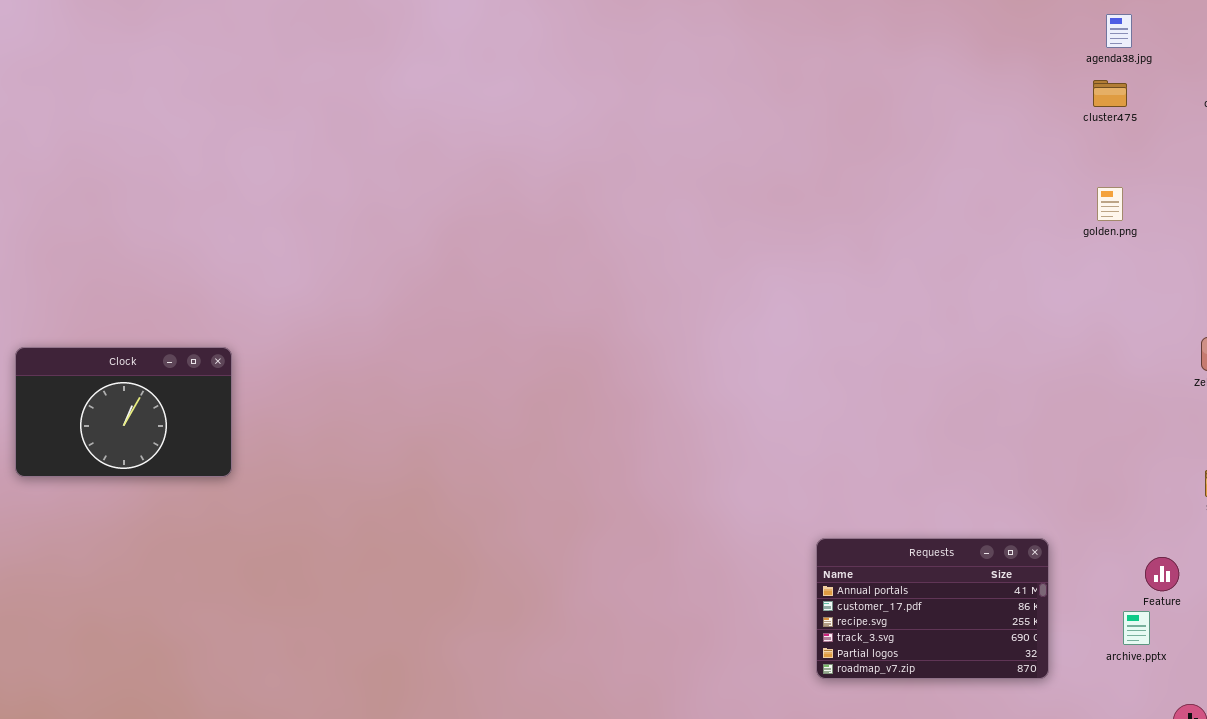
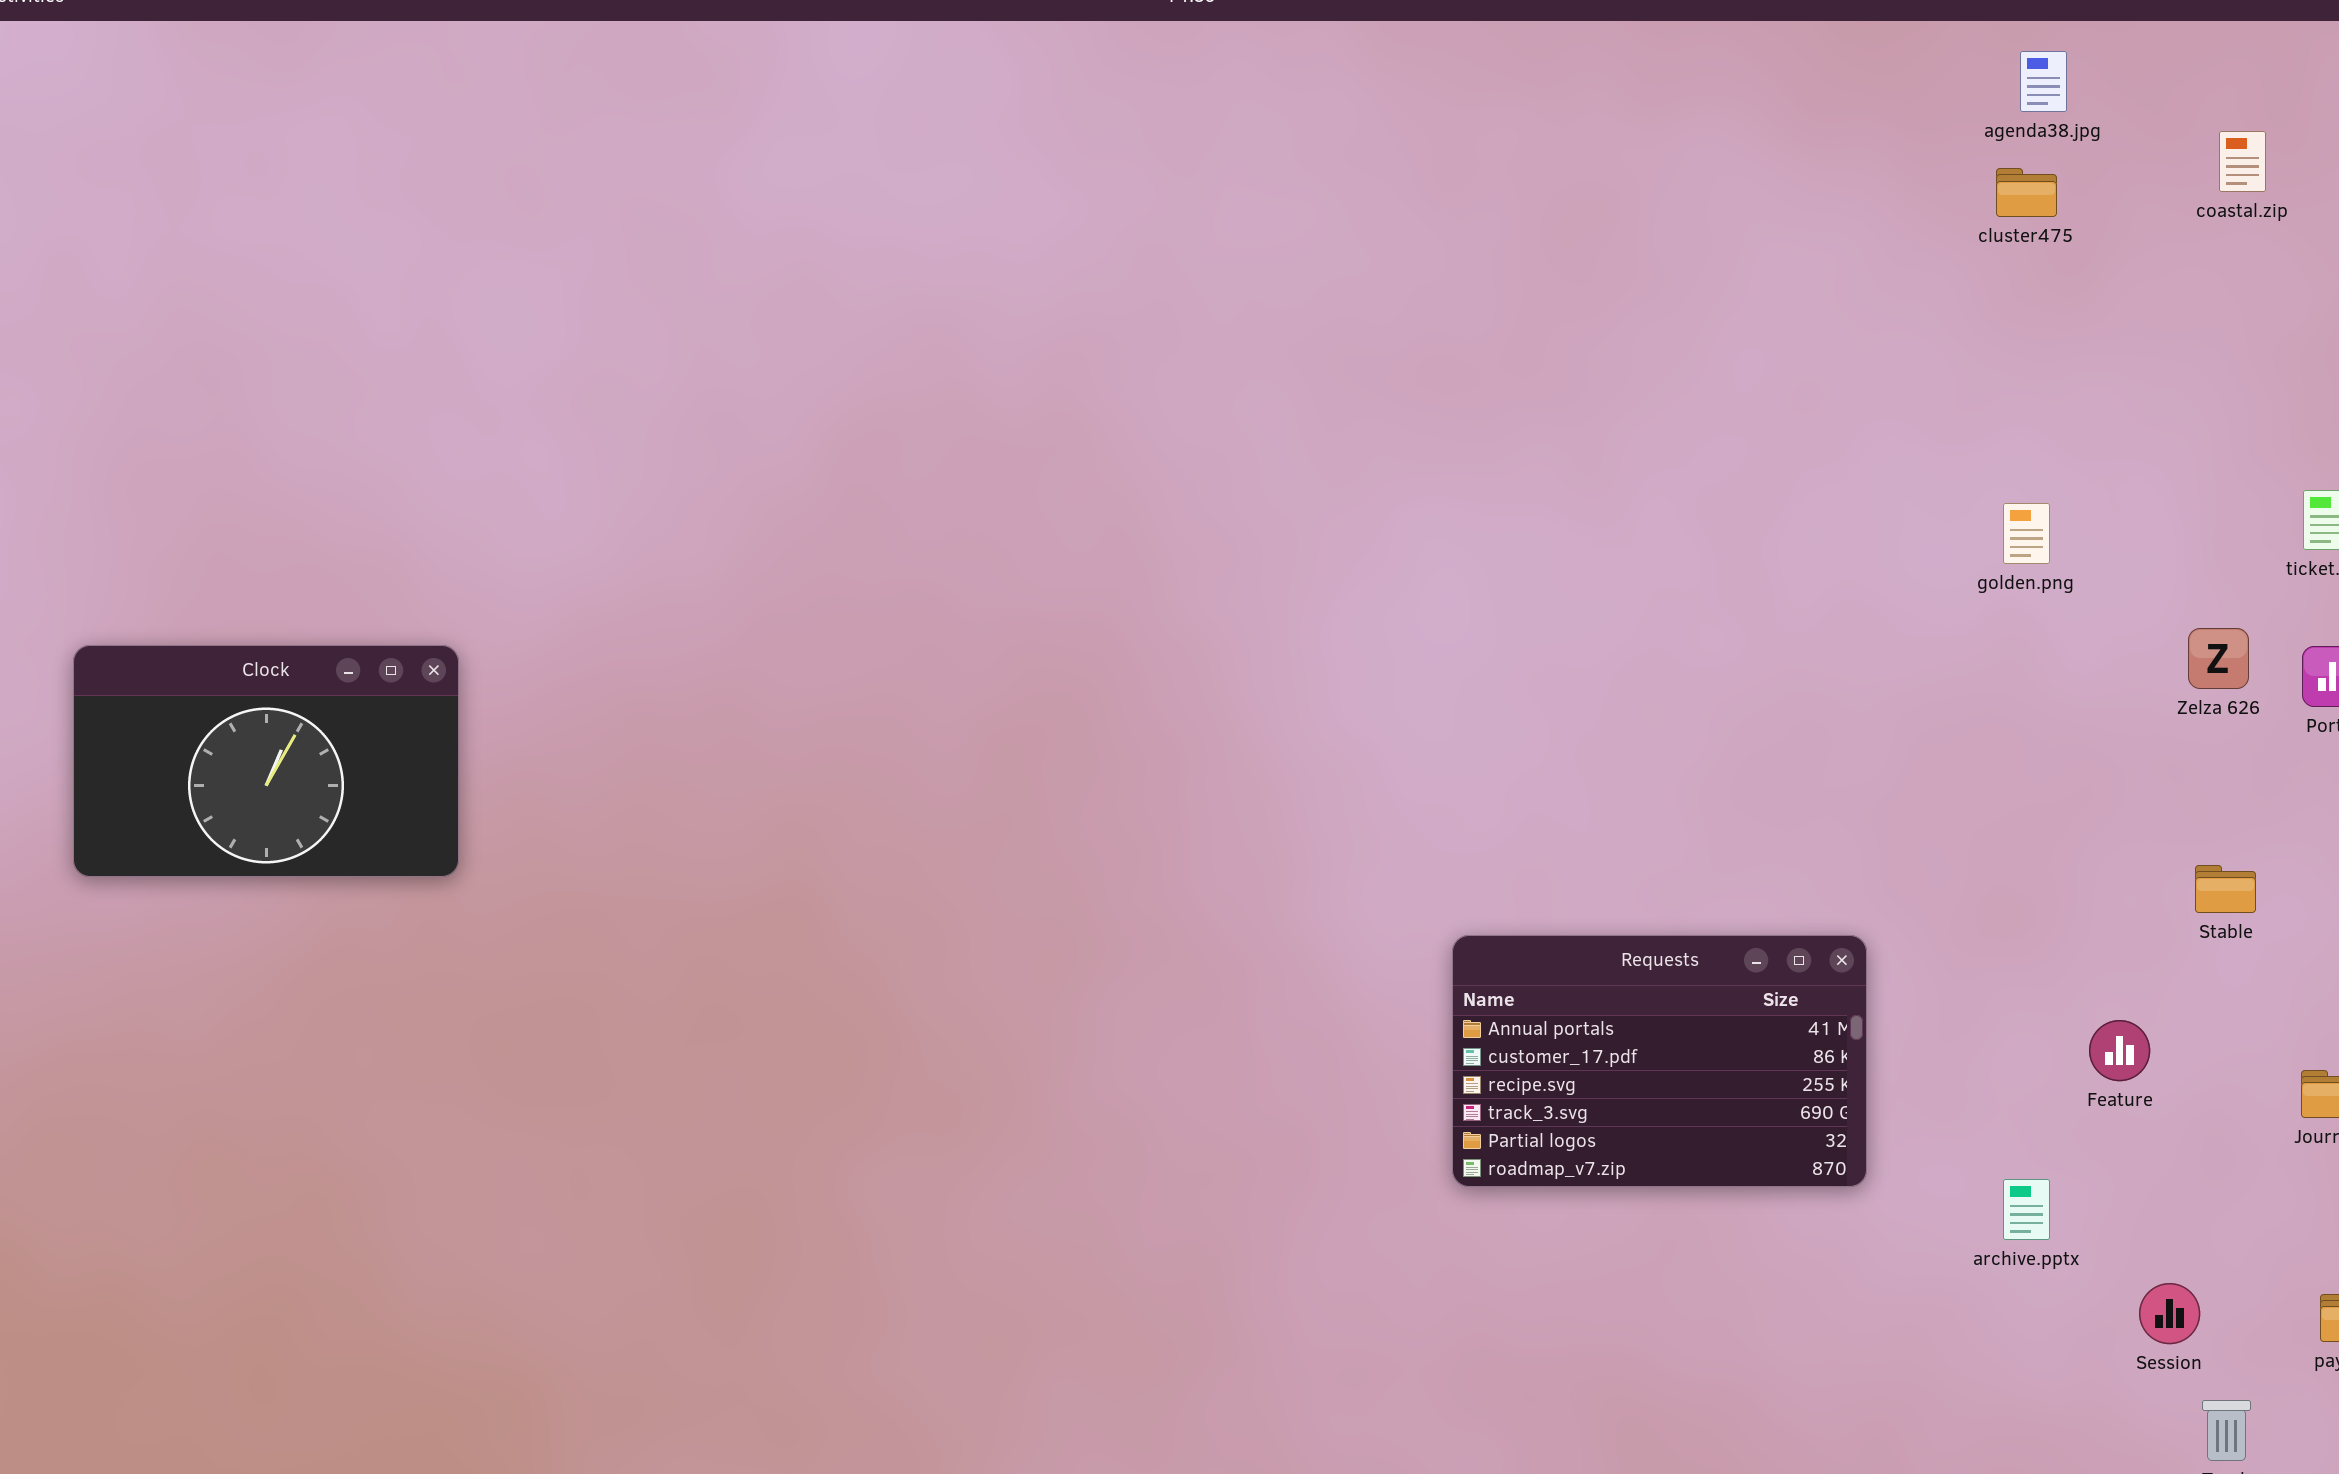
golden.png: [1097,187,1123,221] -> [2003,503,2050,564], moved
Requests: [816,538,1049,679] -> [1452,935,1867,1187], moved
archive.pptx: [1123,611,1150,645] -> [2003,1179,2050,1240], moved

